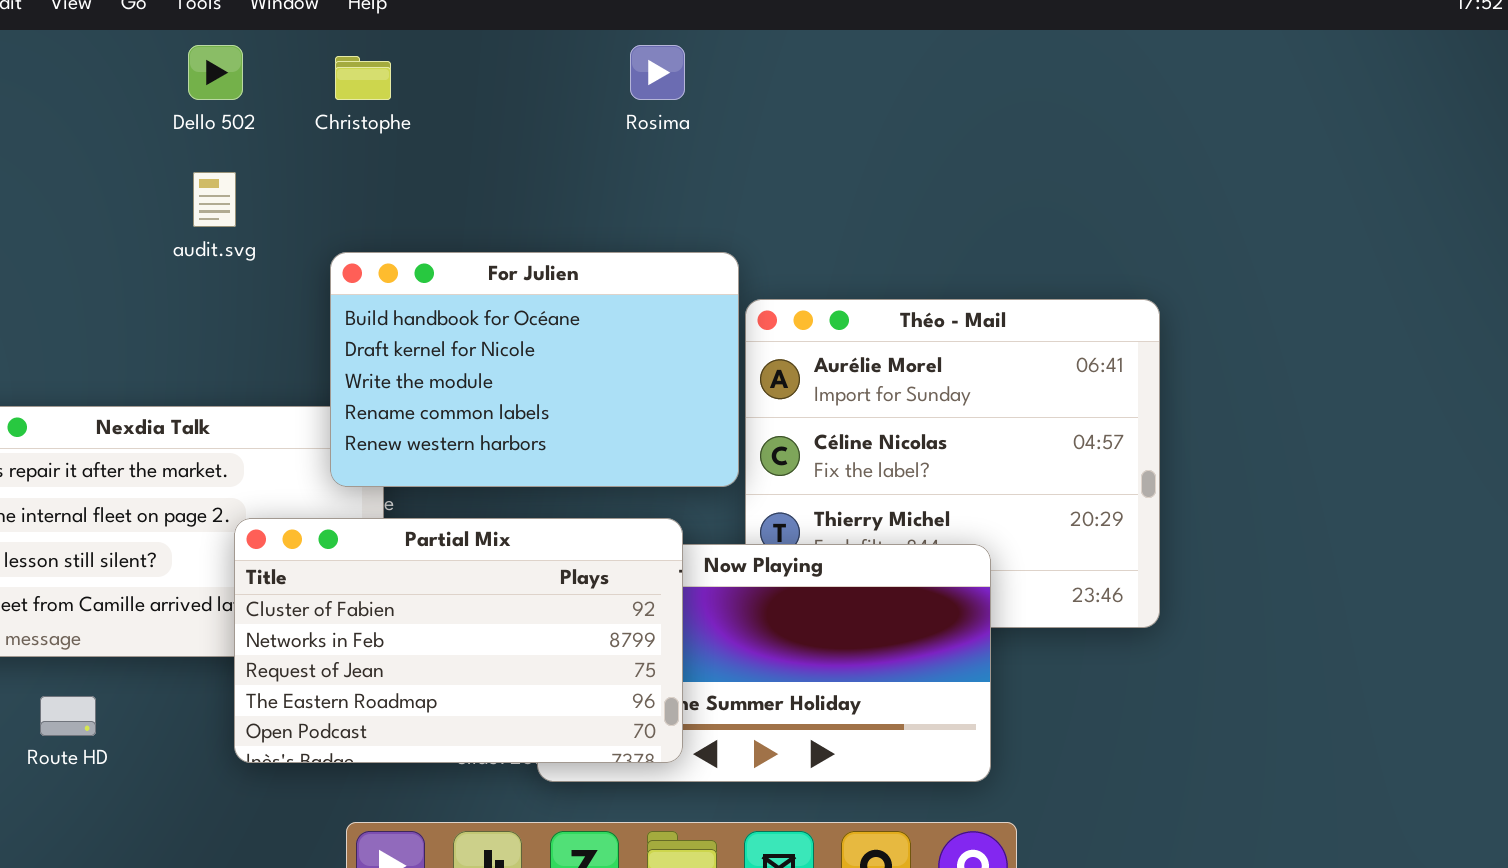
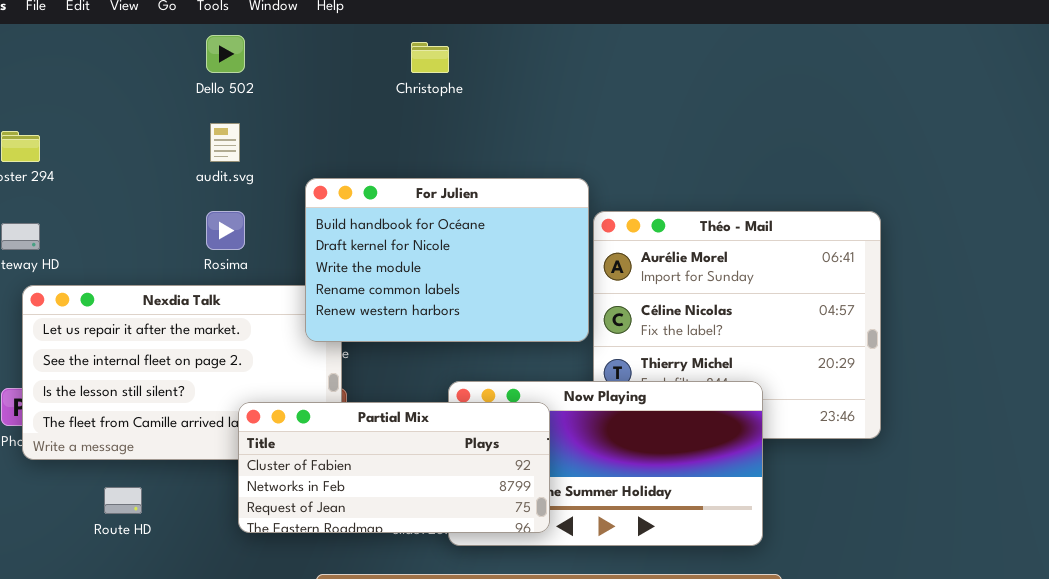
Rosima: [630,45,685,100] -> [206,211,245,250], moved
Christophe: [335,56,391,100] -> [411,42,449,73], moved
Partial Mix: [234,518,683,763] -> [238,402,550,533], resized

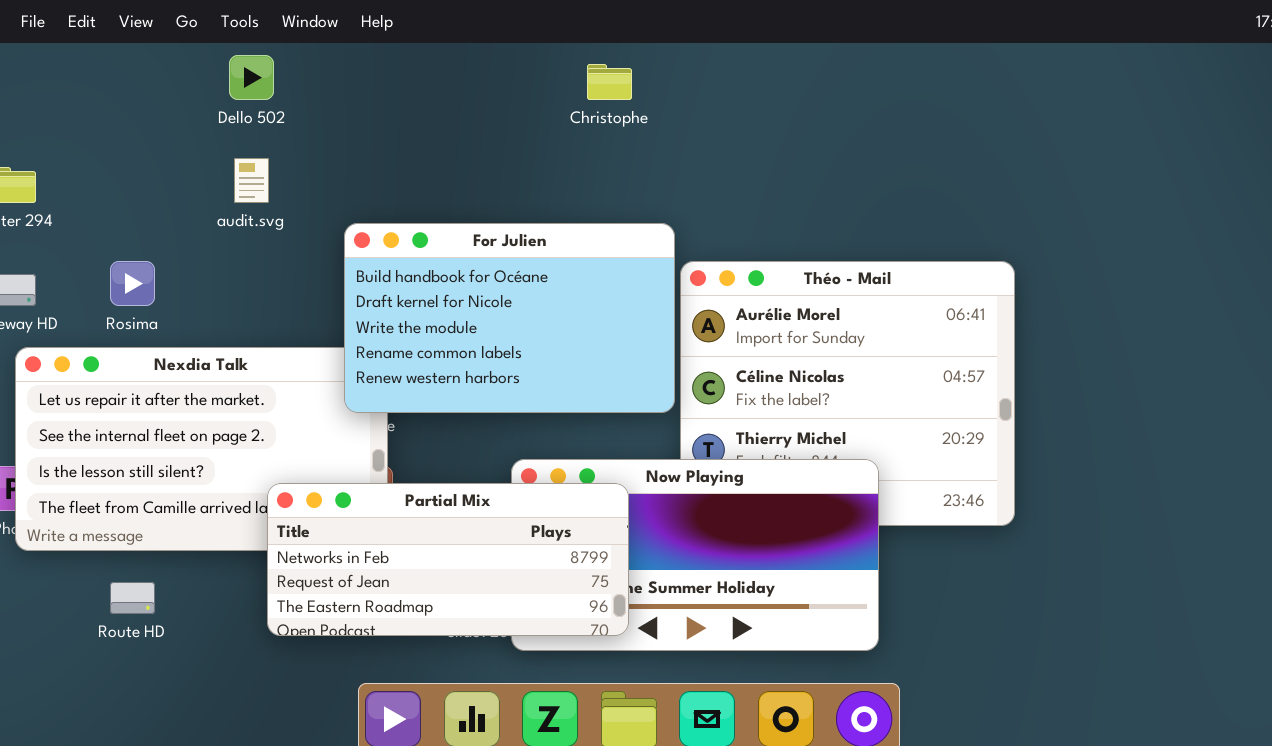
Christophe: [411,42,449,73] -> [587,64,632,100], moved
Rosima: [206,211,245,250] -> [110,261,155,306], moved
Partial Mix: [238,402,550,533] -> [267,483,629,636], scrolled down 1 row

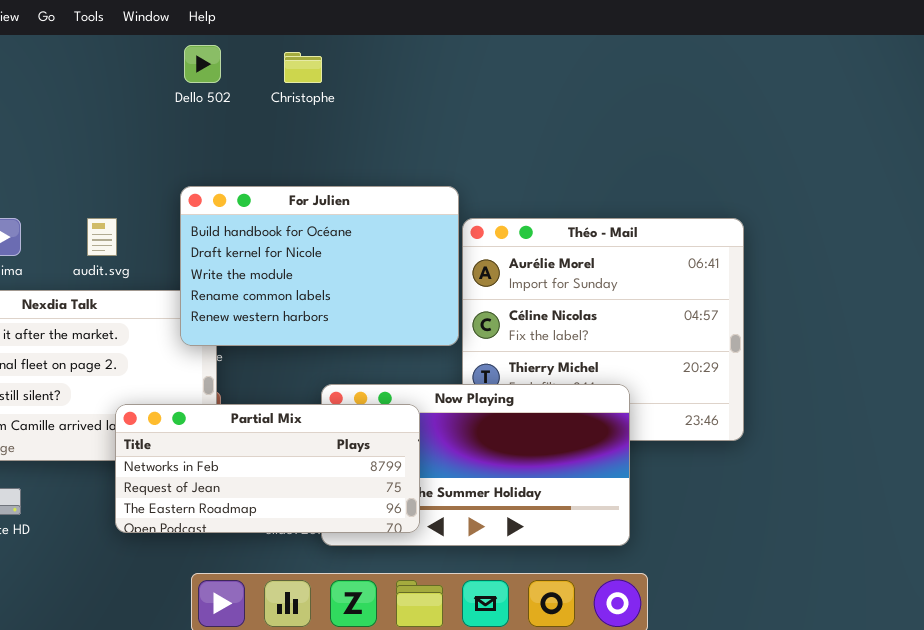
Dello 502: [229,55,274,100] -> [184,45,221,83], moved
Christophe: [587,64,632,100] -> [284,52,322,83], moved
audit.svg: [234,158,269,203] -> [87,218,117,256], moved

